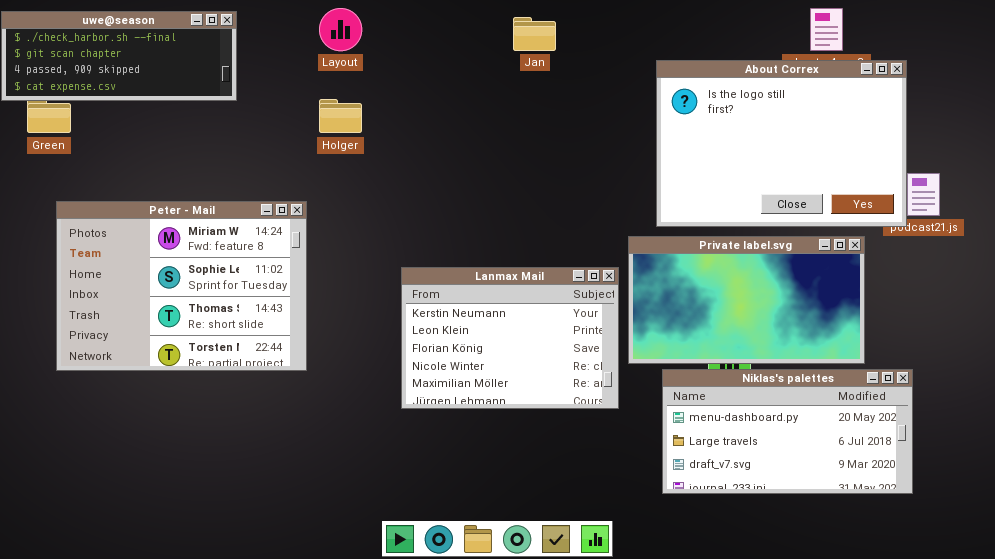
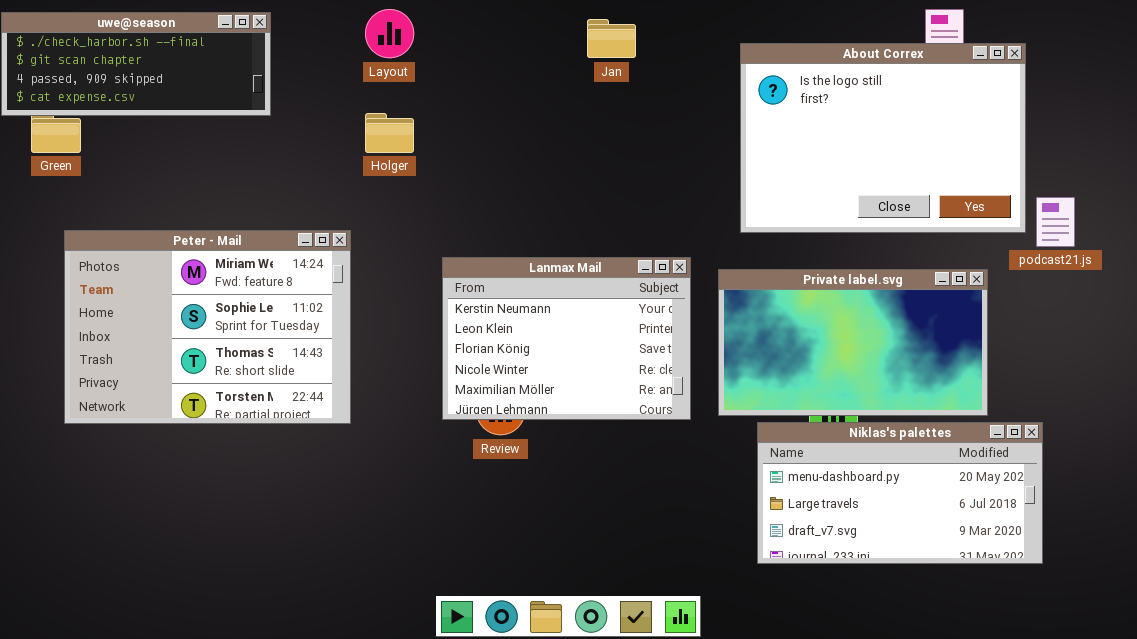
About Correx: [656,60,907,227] -> [740,43,1026,233], moved
Lanmax Mail: [401,267,619,409] -> [442,257,691,420], moved

